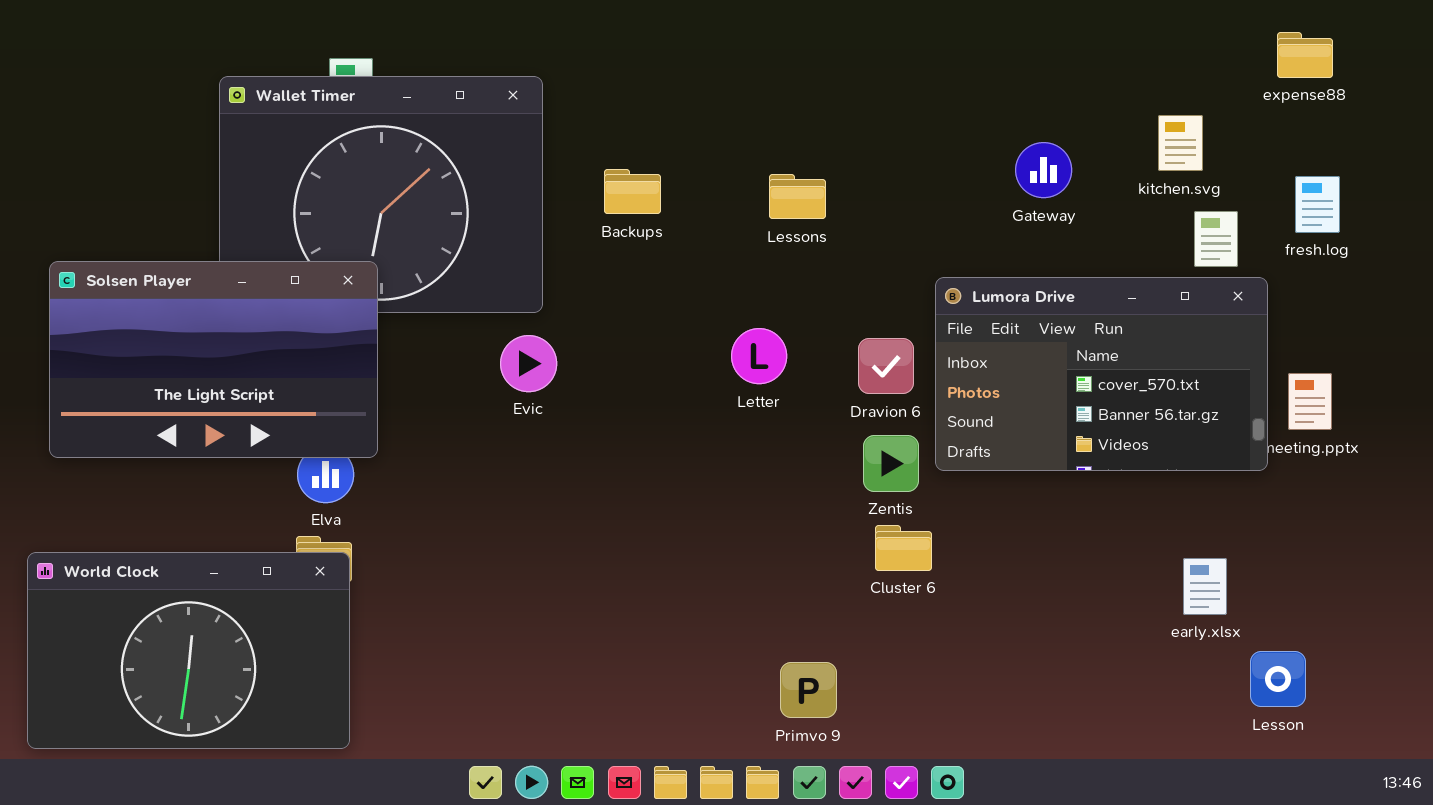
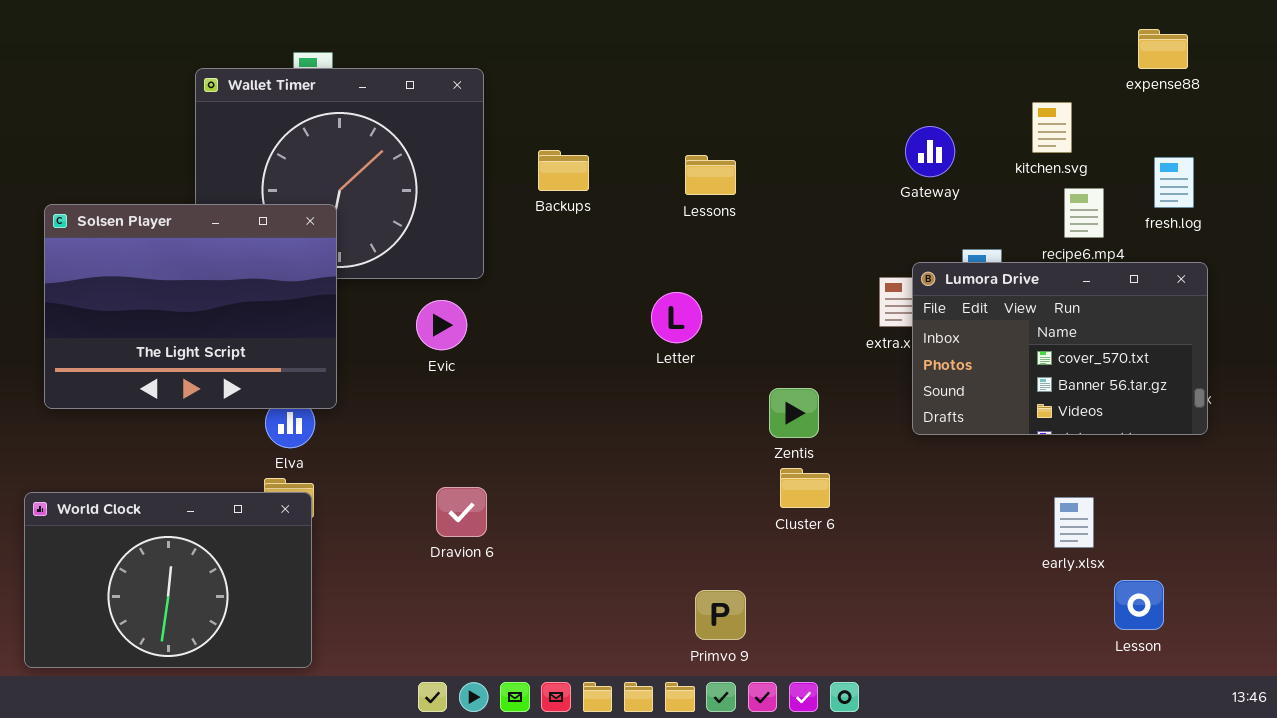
Solsen Player: [49,261,378,458] -> [44,204,337,409], resized
Lumora Drive: [935,277,1268,471] -> [912,262,1208,435], moved
Evic: [500,335,557,392] -> [416,300,467,350], moved
Dravion 6: [858,338,914,394] -> [436,487,487,537], moved

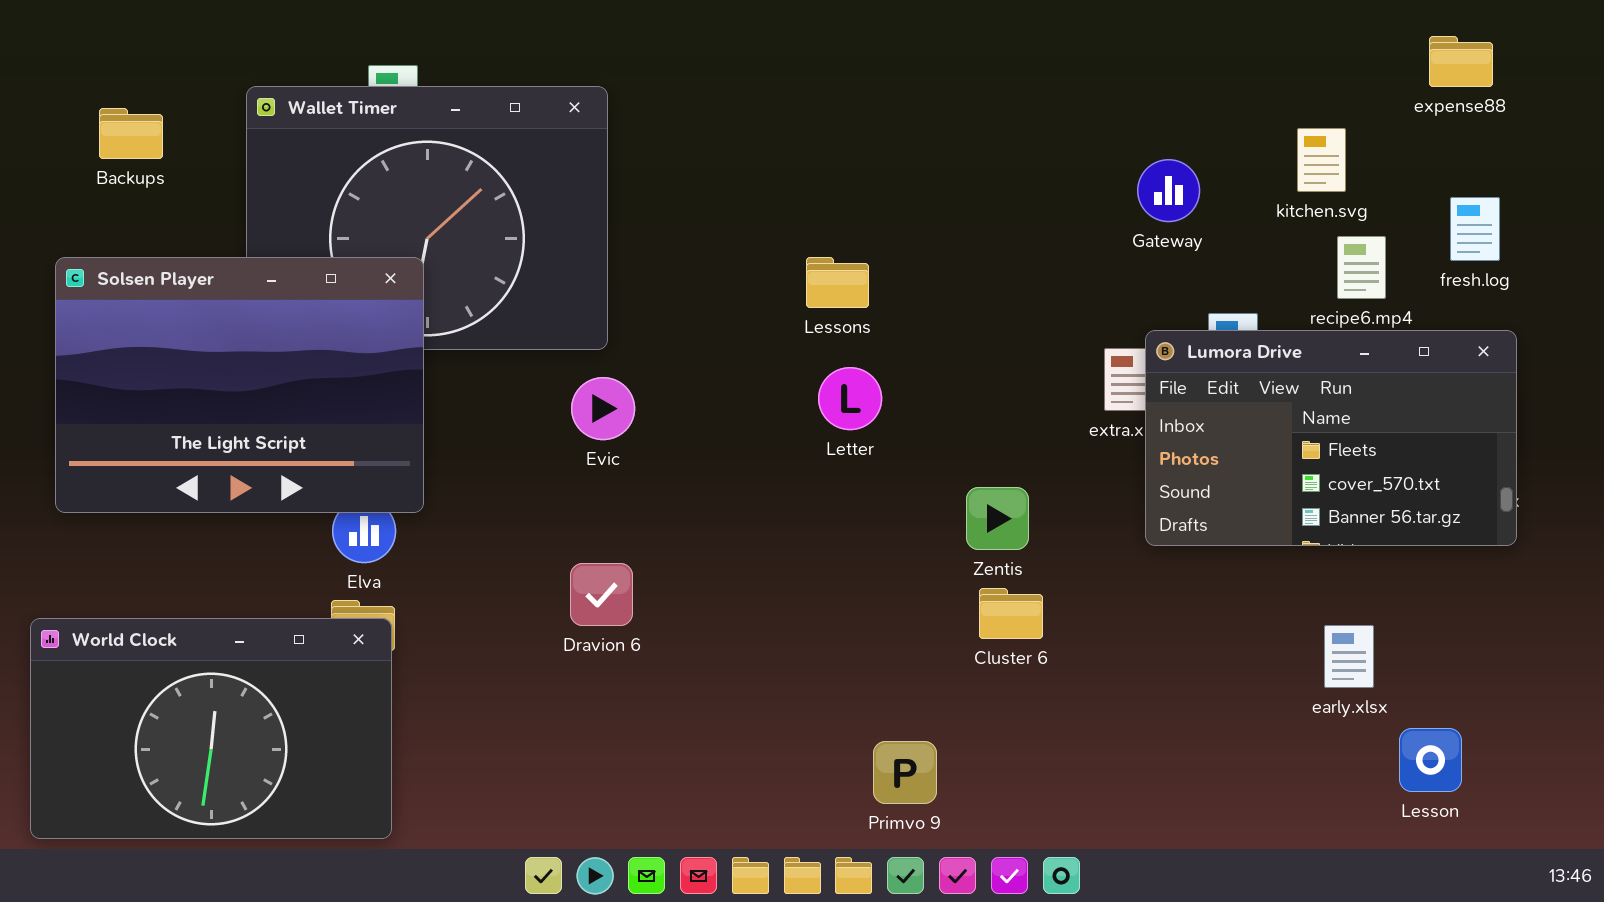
Backups: [538,150,589,191] -> [99,108,163,159], moved
Lessons: [685,155,736,195] -> [806,257,869,308], moved
Lumora Drive: [912,262,1208,435] -> [1145,330,1517,546], scrolled up 1 row
Evic: [416,300,467,350] -> [571,377,635,440], moved
Dravion 6: [436,487,487,537] -> [570,563,633,626], moved

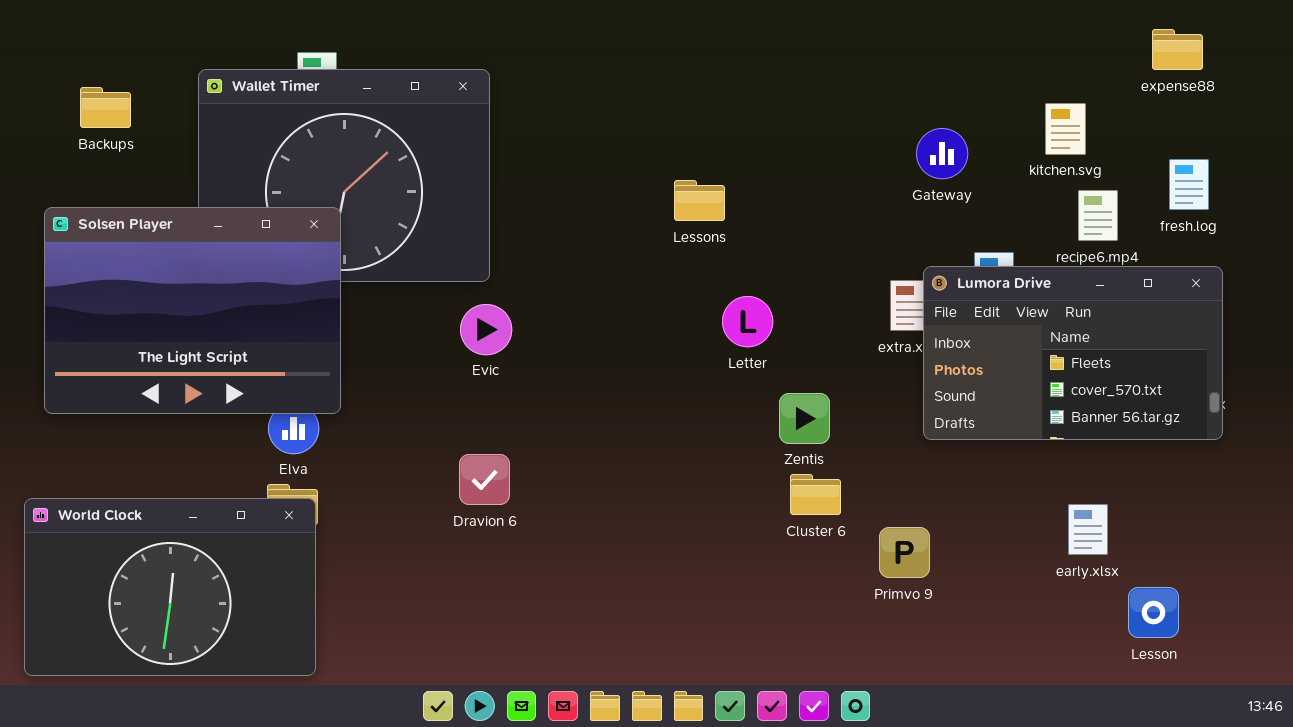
Lessons: [806,257,869,308] -> [674,180,725,221], moved
Letter: [818,367,882,430] -> [722,296,773,347], moved
Primvo 9: [873,741,937,804] -> [879,527,930,578], moved

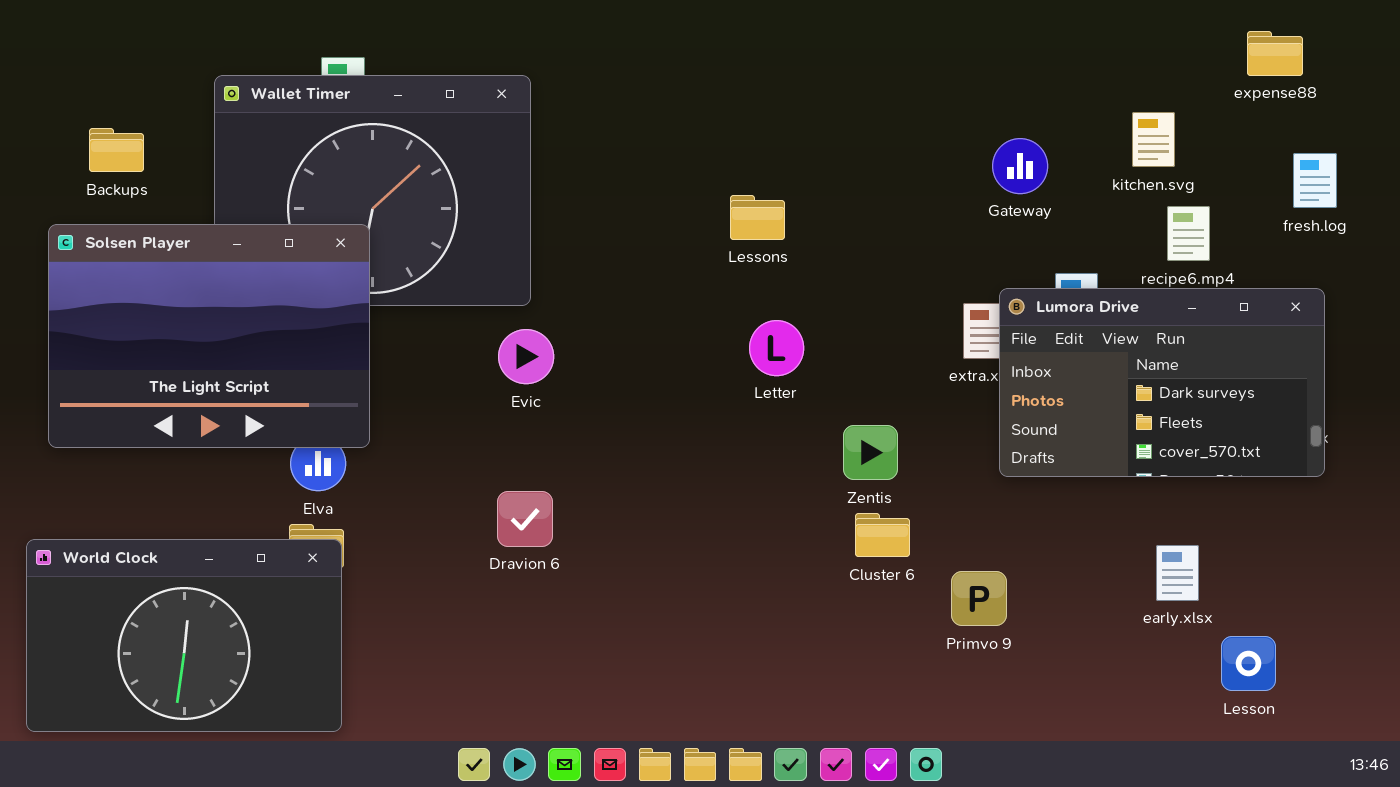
Backups: [80,87,131,128] -> [89,128,144,172], moved
fresh.log: [1169,159,1209,210] -> [1293,153,1337,208], moved
Lumora Drive: [923,266,1223,440] -> [999,288,1325,477], scrolled up 1 row
Letter: [722,296,773,347] -> [749,320,804,376], moved

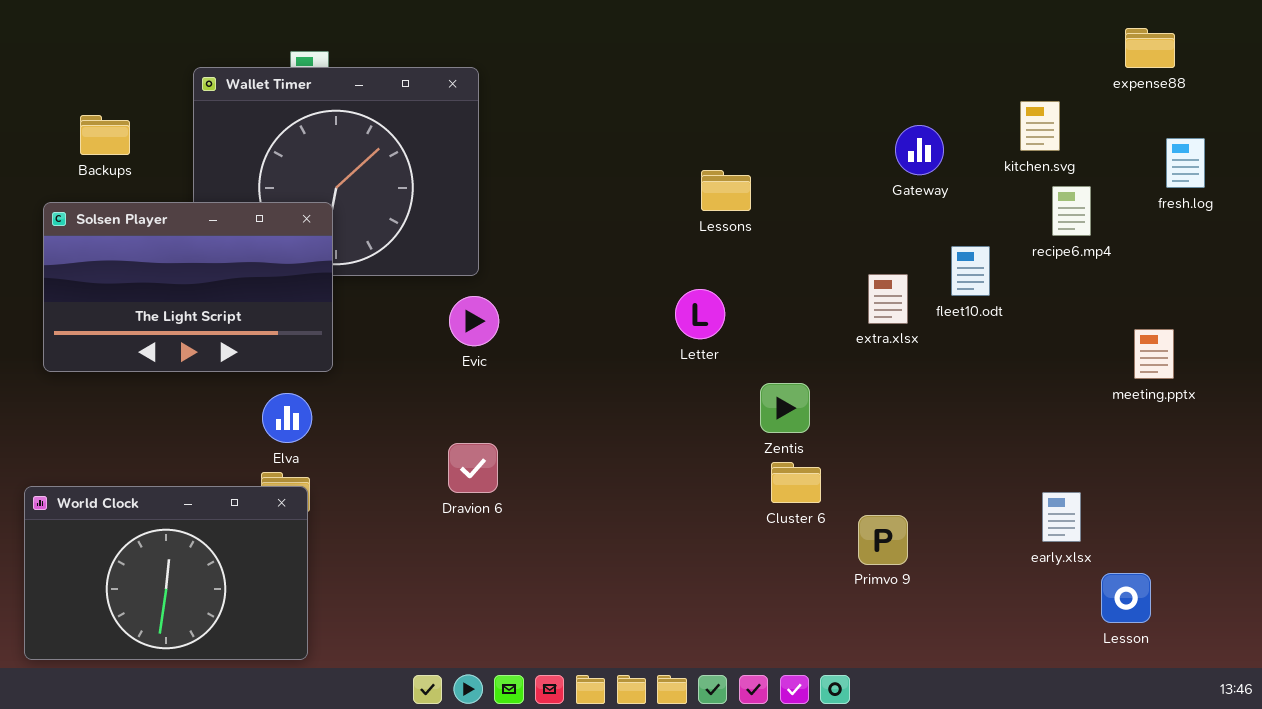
Lessons: [730,195,785,240] -> [701,170,751,211], moved
Solsen Player: [48,224,370,448] -> [43,202,333,372], resized
Lumora Drive: [999,288,1325,477] -> none, closed

